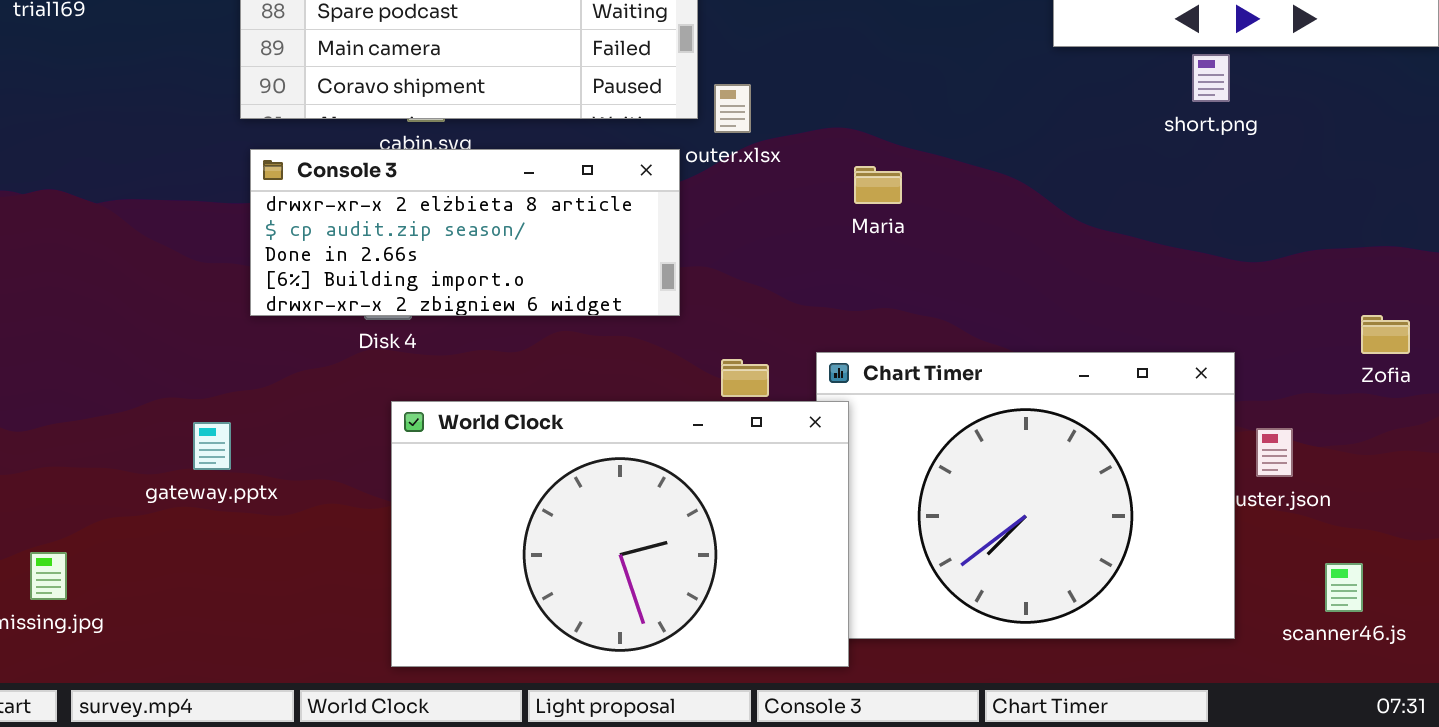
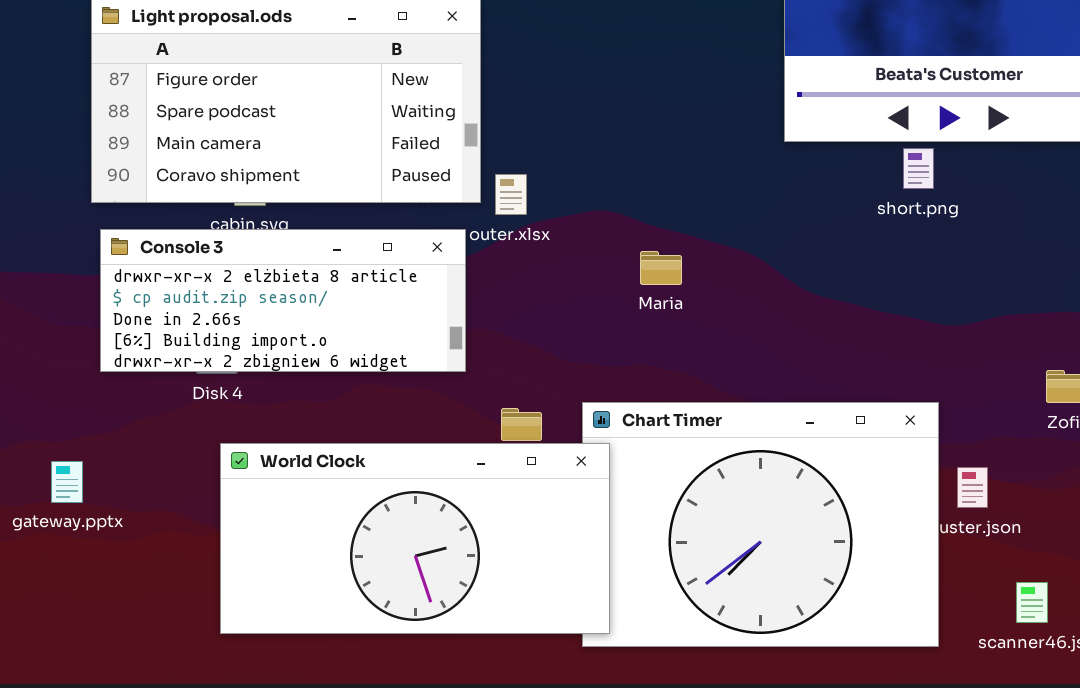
Maria: [854,166,902,204] -> [640,251,682,285], moved
World Clock: [391,401,849,667] -> [220,443,610,634], resized

